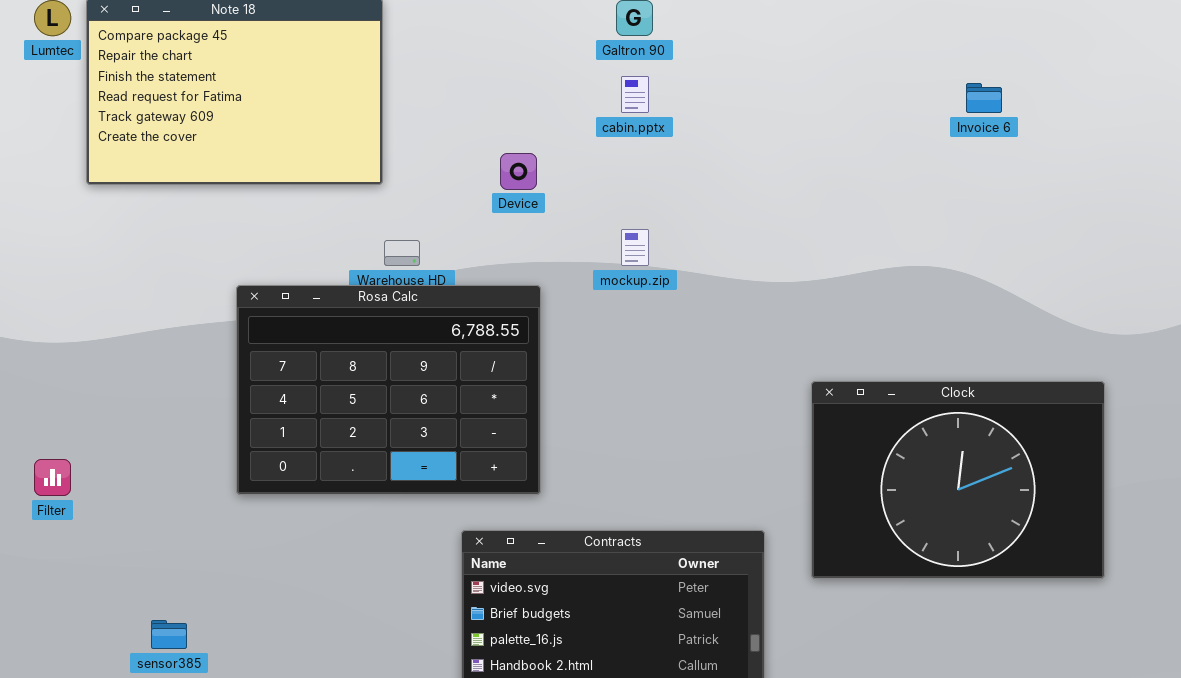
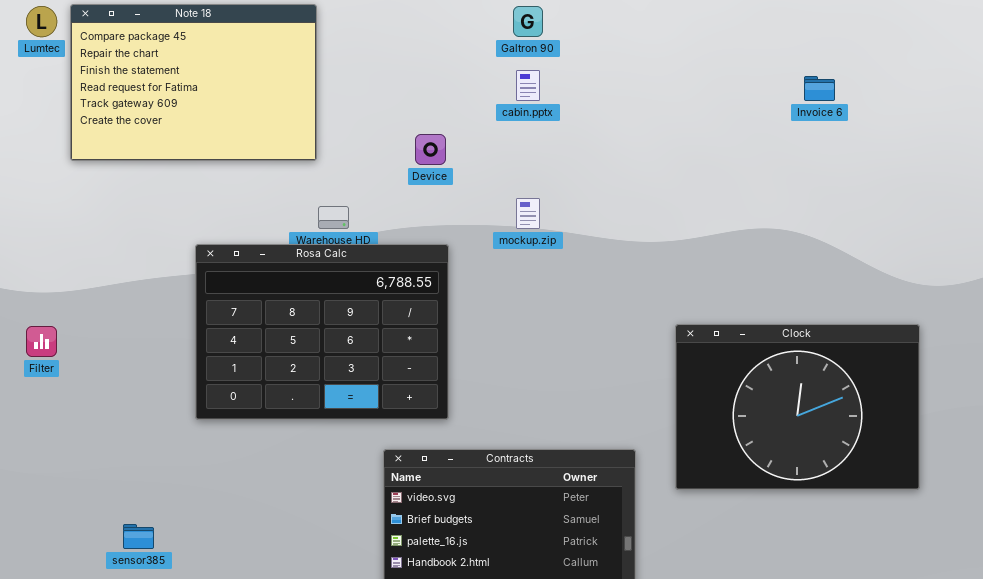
Filter: [34,459,71,496] -> [26,326,57,357], moved

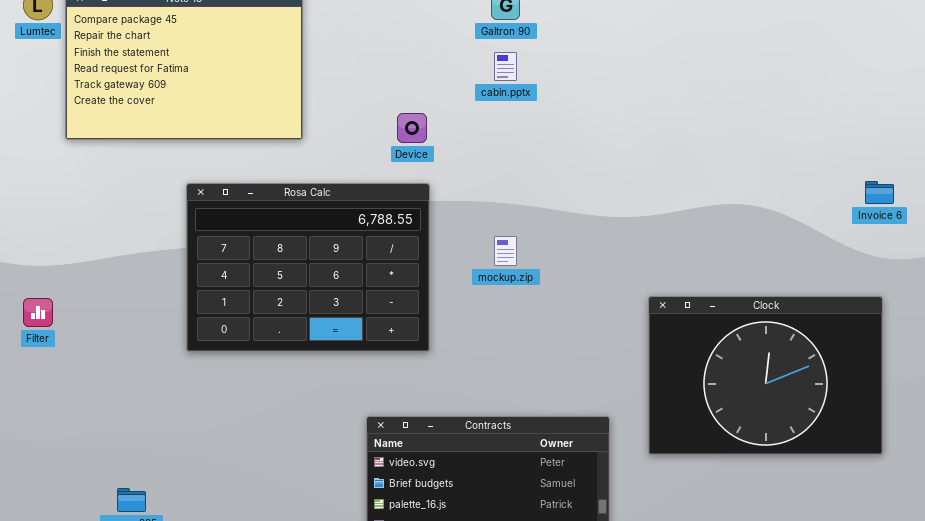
Invoice 6: [804,76,835,101] -> [865,181,894,204], moved
mockup.zip: [516,198,540,229] -> [494,236,517,266], moved
Rosa Calc: [195,244,449,420] -> [186,183,430,352], moved

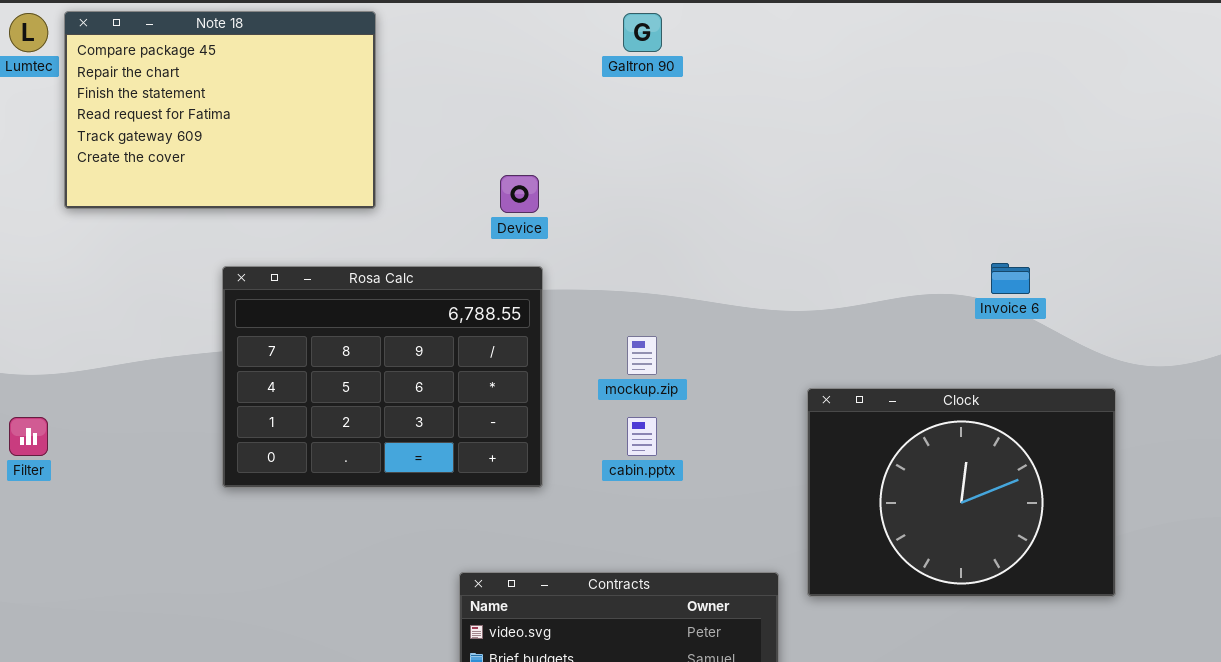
cabin.pptx: [494,52,517,81] -> [627,417,657,456], moved
Invoice 6: [865,181,894,204] -> [991,263,1030,294], moved
Clock: [648,296,883,455] -> [807,388,1116,597], moved

